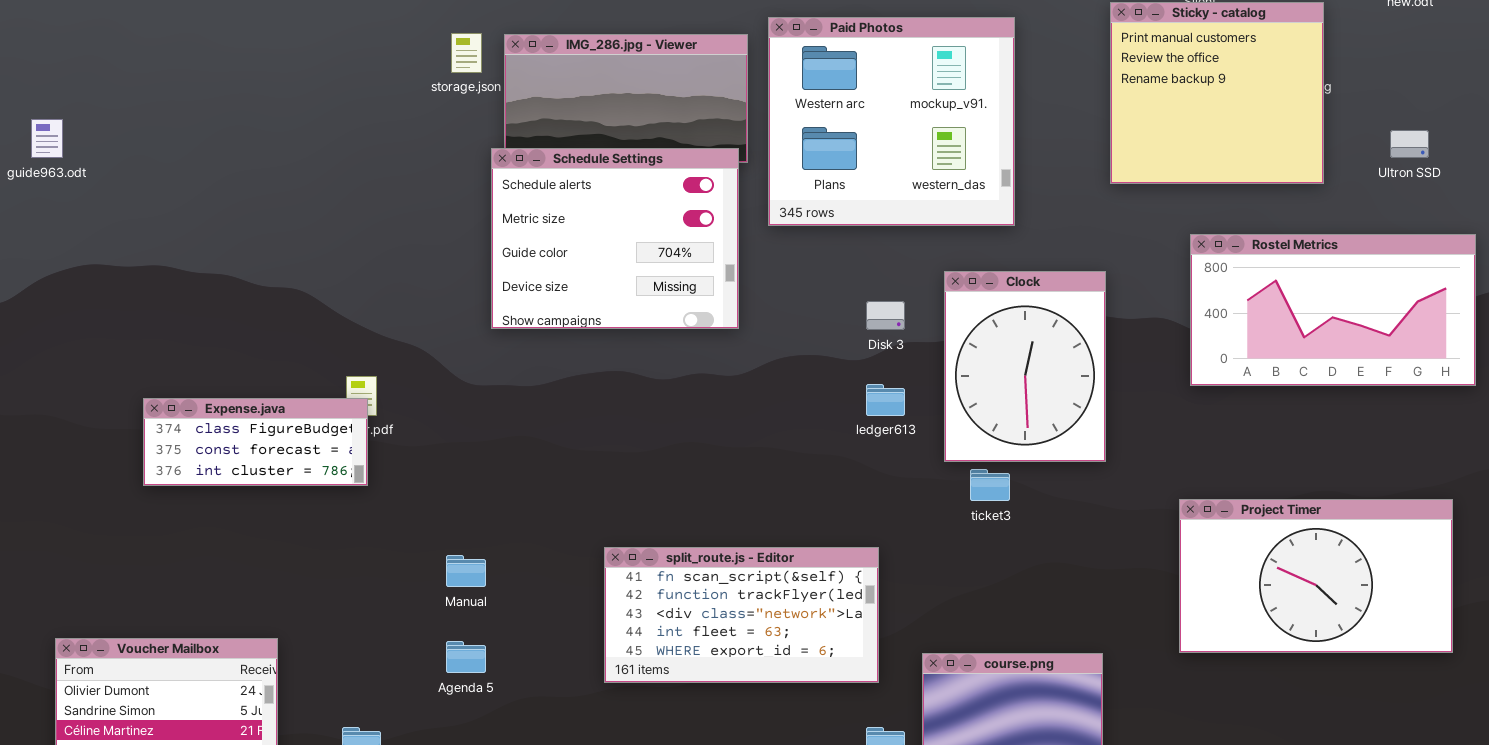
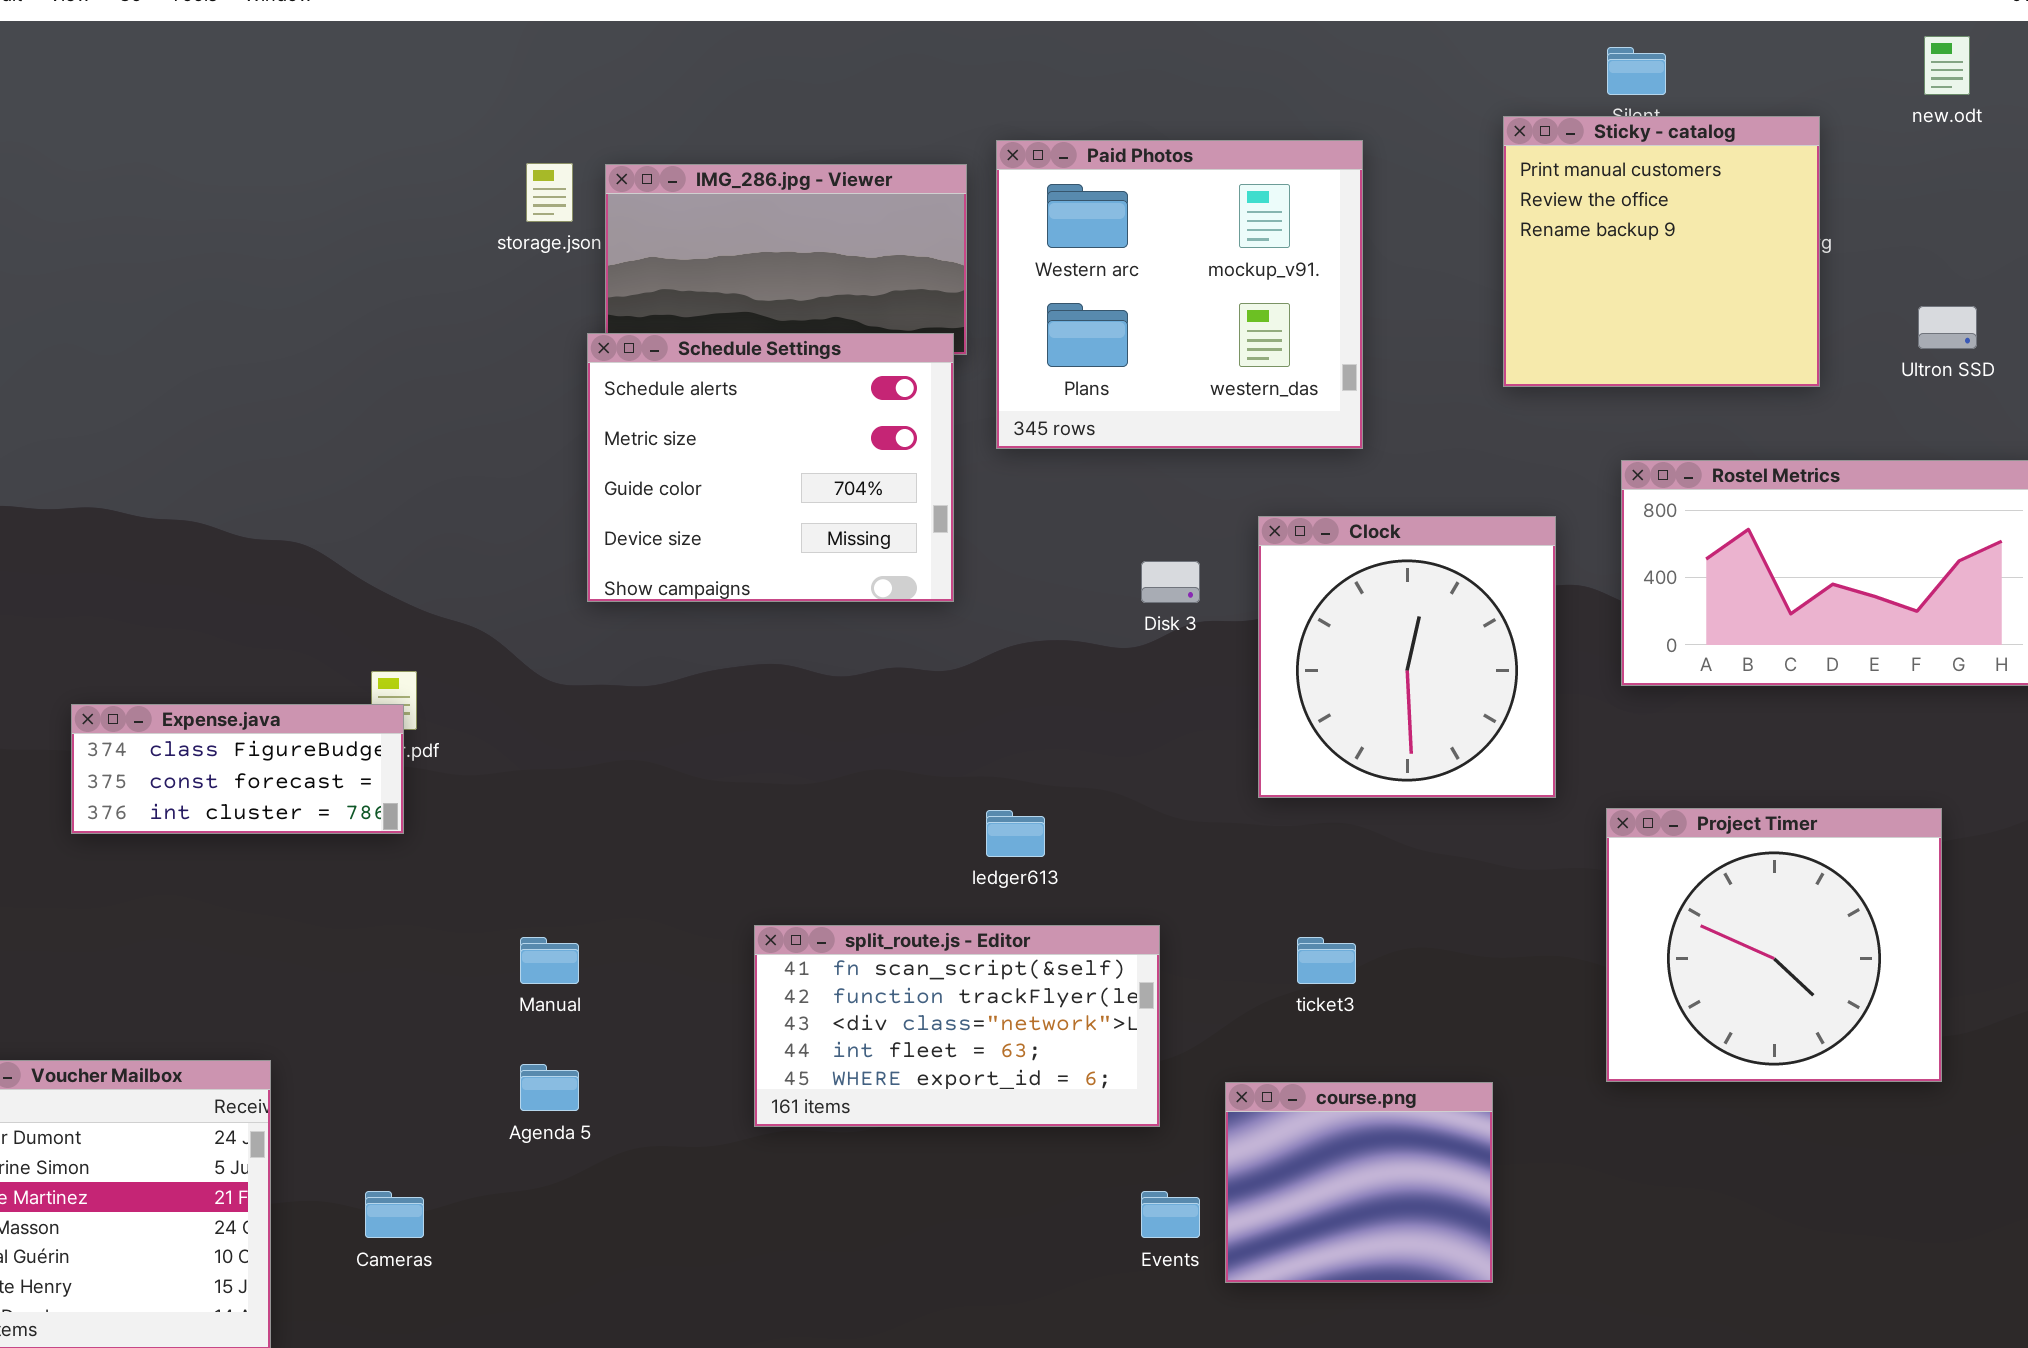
Clock: [944,271,1106,462] -> [1258,516,1556,798], resized
ledger613: [866,384,905,416] -> [986,810,1045,857], moved
ticket3: [970,469,1010,501] -> [1297,937,1356,984], moved
Project Timer: [1179,499,1453,653] -> [1606,808,1942,1082], resized

